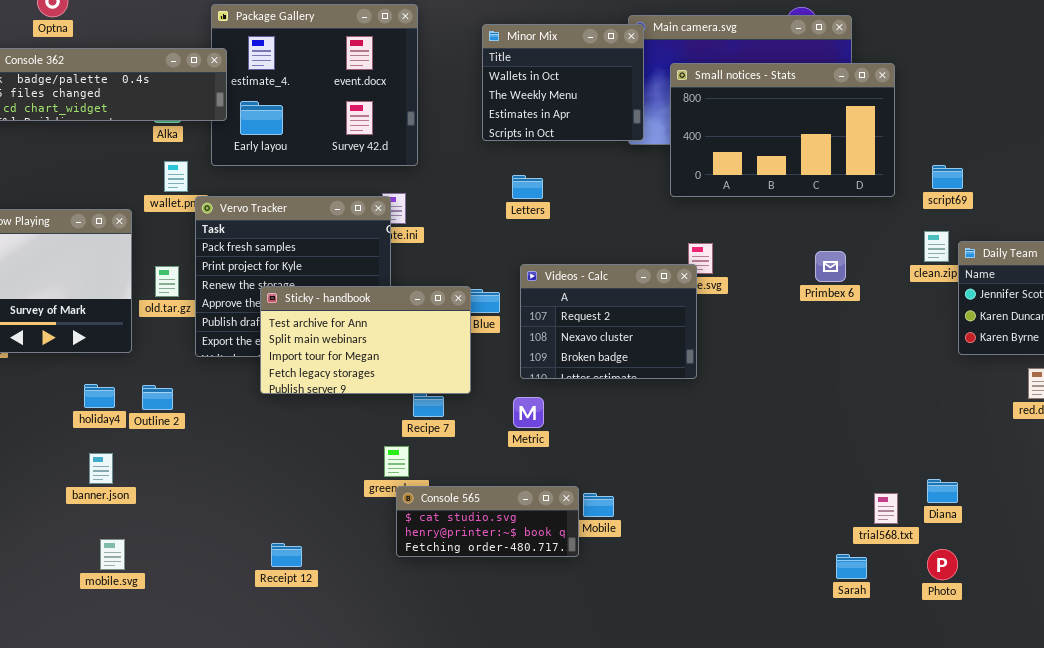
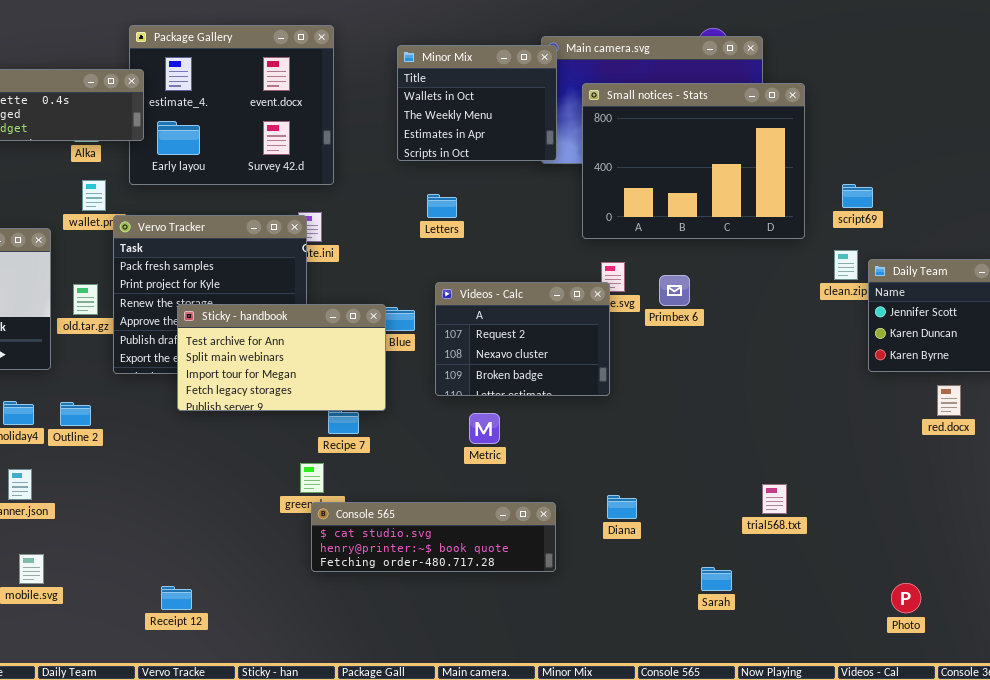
Small notices - Stats: [670,63,895,197] -> [582,83,805,239], resized
Primbex 6: [815,251,846,282] -> [659,275,690,306], moved
Metric: [513,397,544,428] -> [469,413,500,444], moved
Diana: [927,479,958,503] -> [607,495,637,519], moved
Console 565: [396,486,579,557] -> [311,502,556,572], resized
trial568.txt: [874,493,898,524] -> [762,484,787,514], moved
Receipt 12: [271,543,302,567] -> [161,586,192,610], moved
Photo: [927,549,958,580] -> [891,583,921,613], moved
Sarah: [836,554,867,579] -> [701,567,732,591], moved

